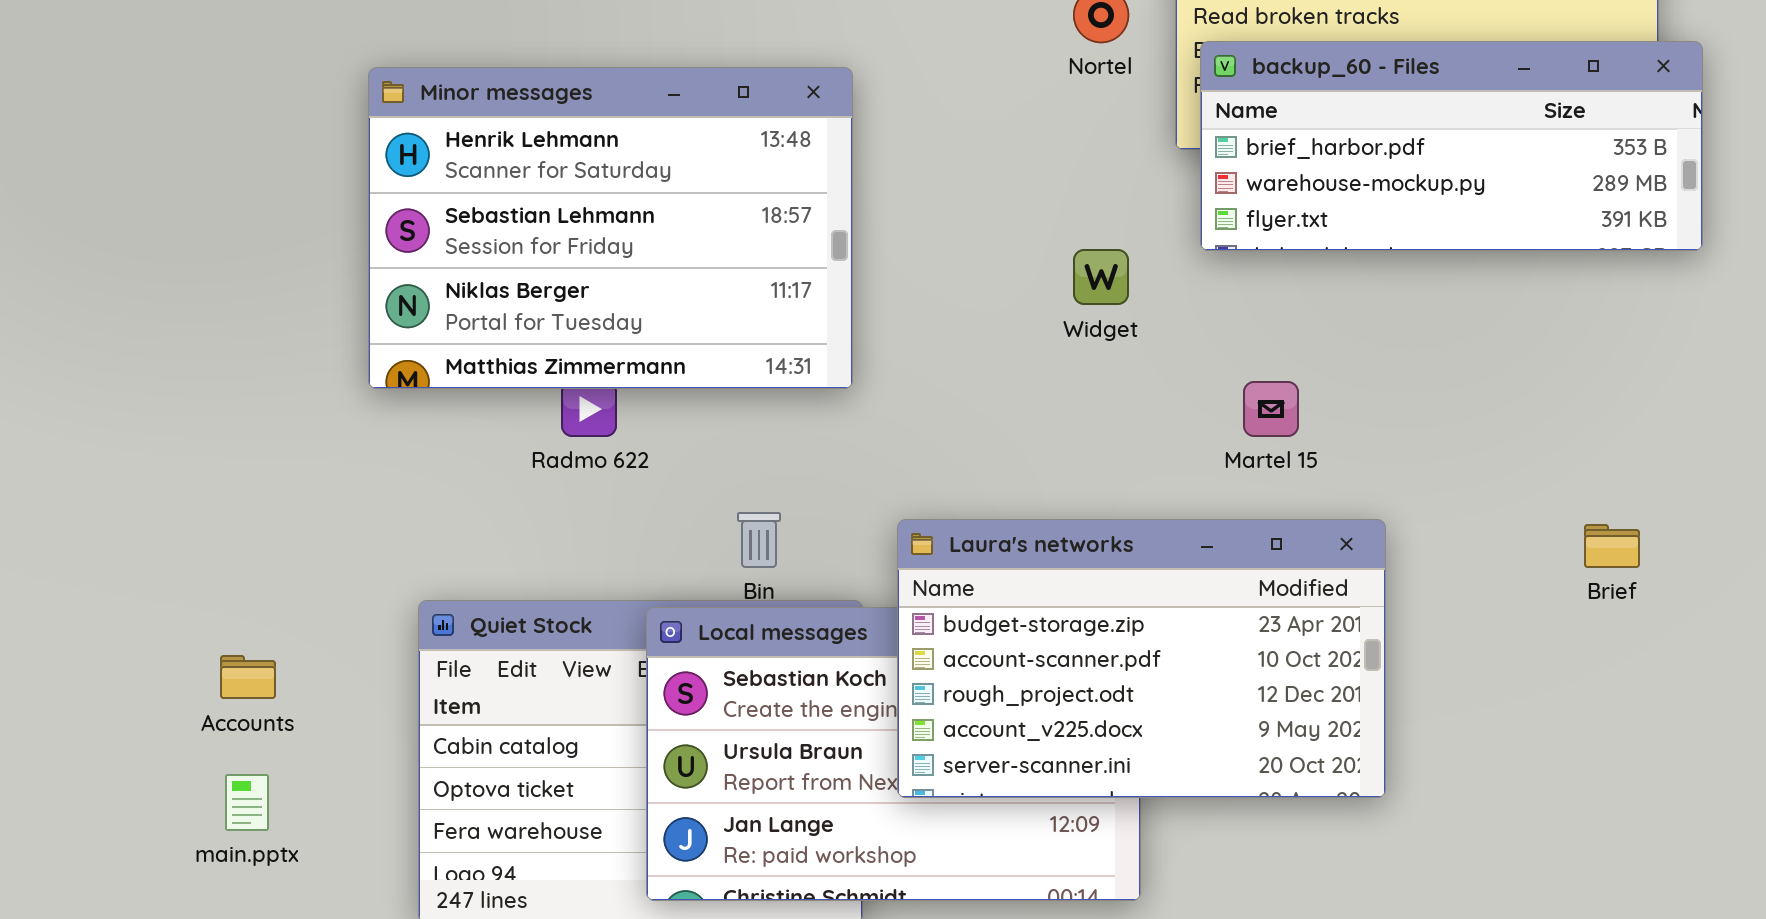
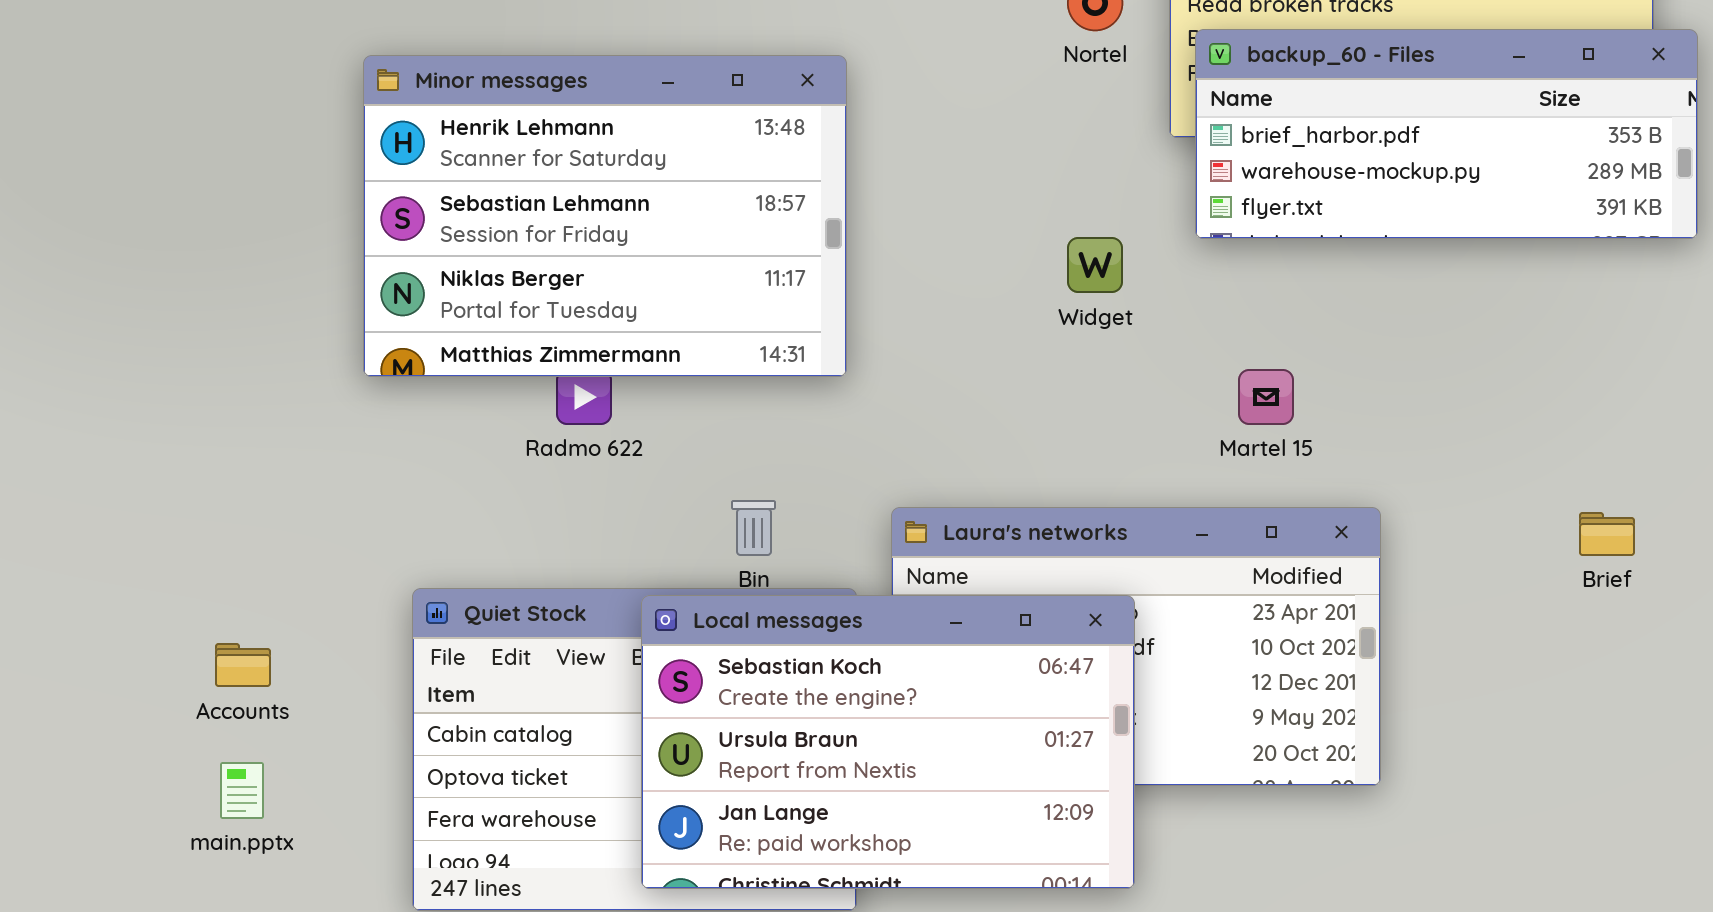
Local messages: [646,607,1141,901] -> [641,595,1135,889], raised

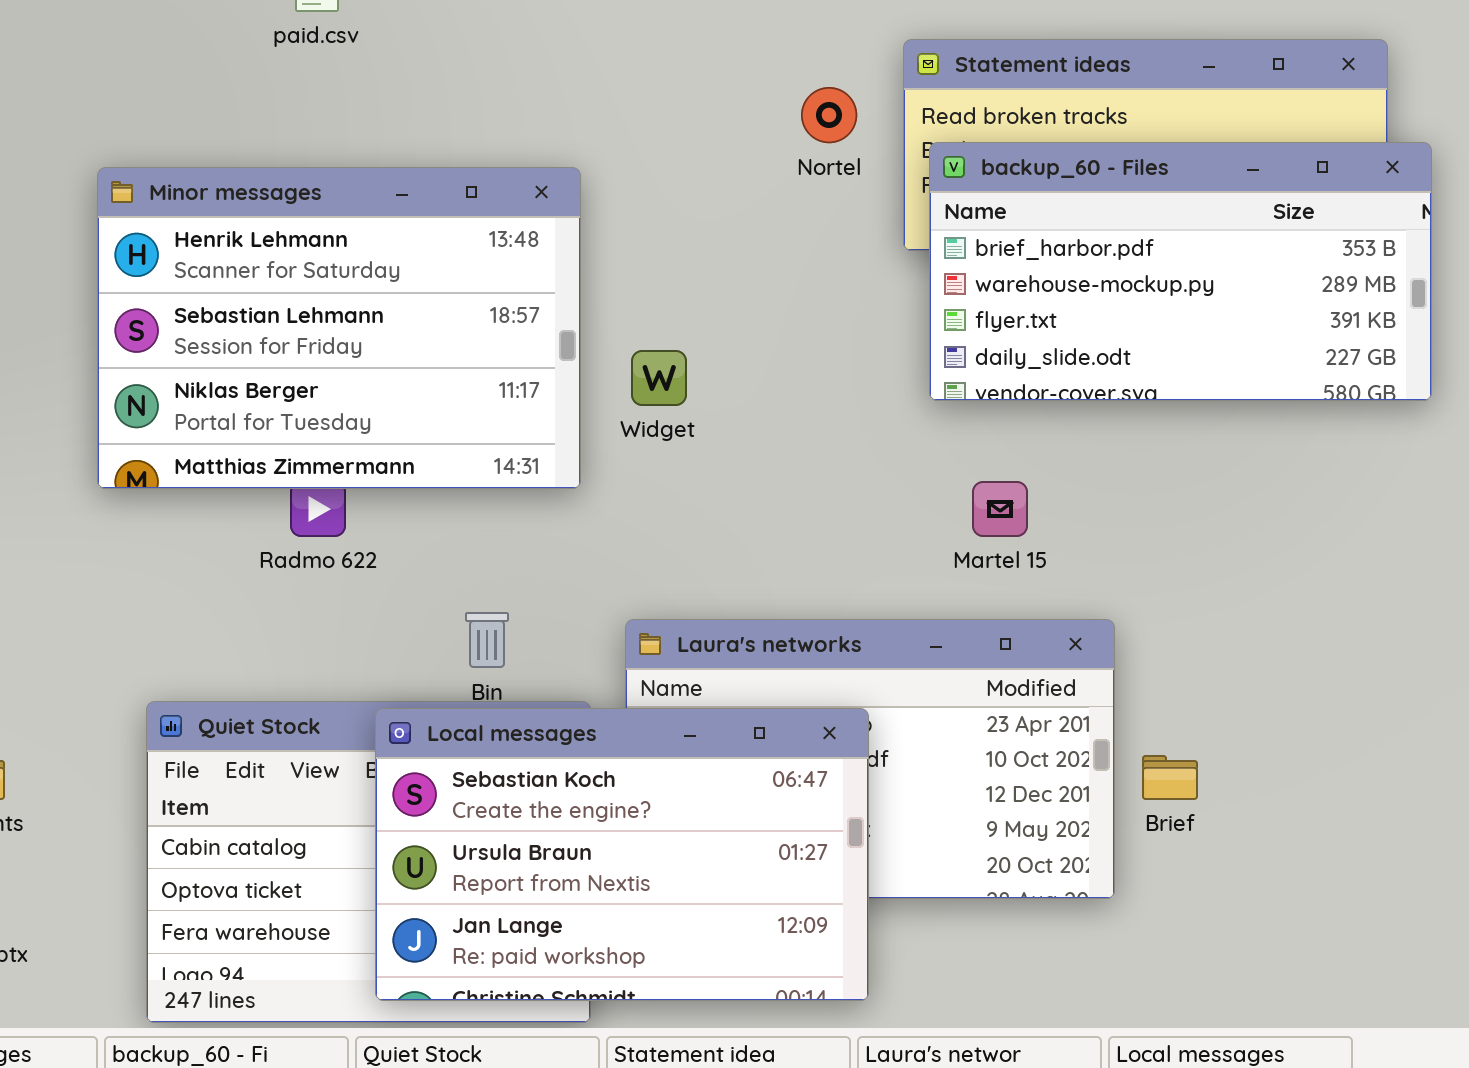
backup_60 - Files: [1195,29,1698,239] -> [929,142,1432,401], resized
Widget: [1067,237,1123,293] -> [631,350,687,406], moved
Brief: [1579,512,1635,556] -> [1142,755,1198,800], moved

